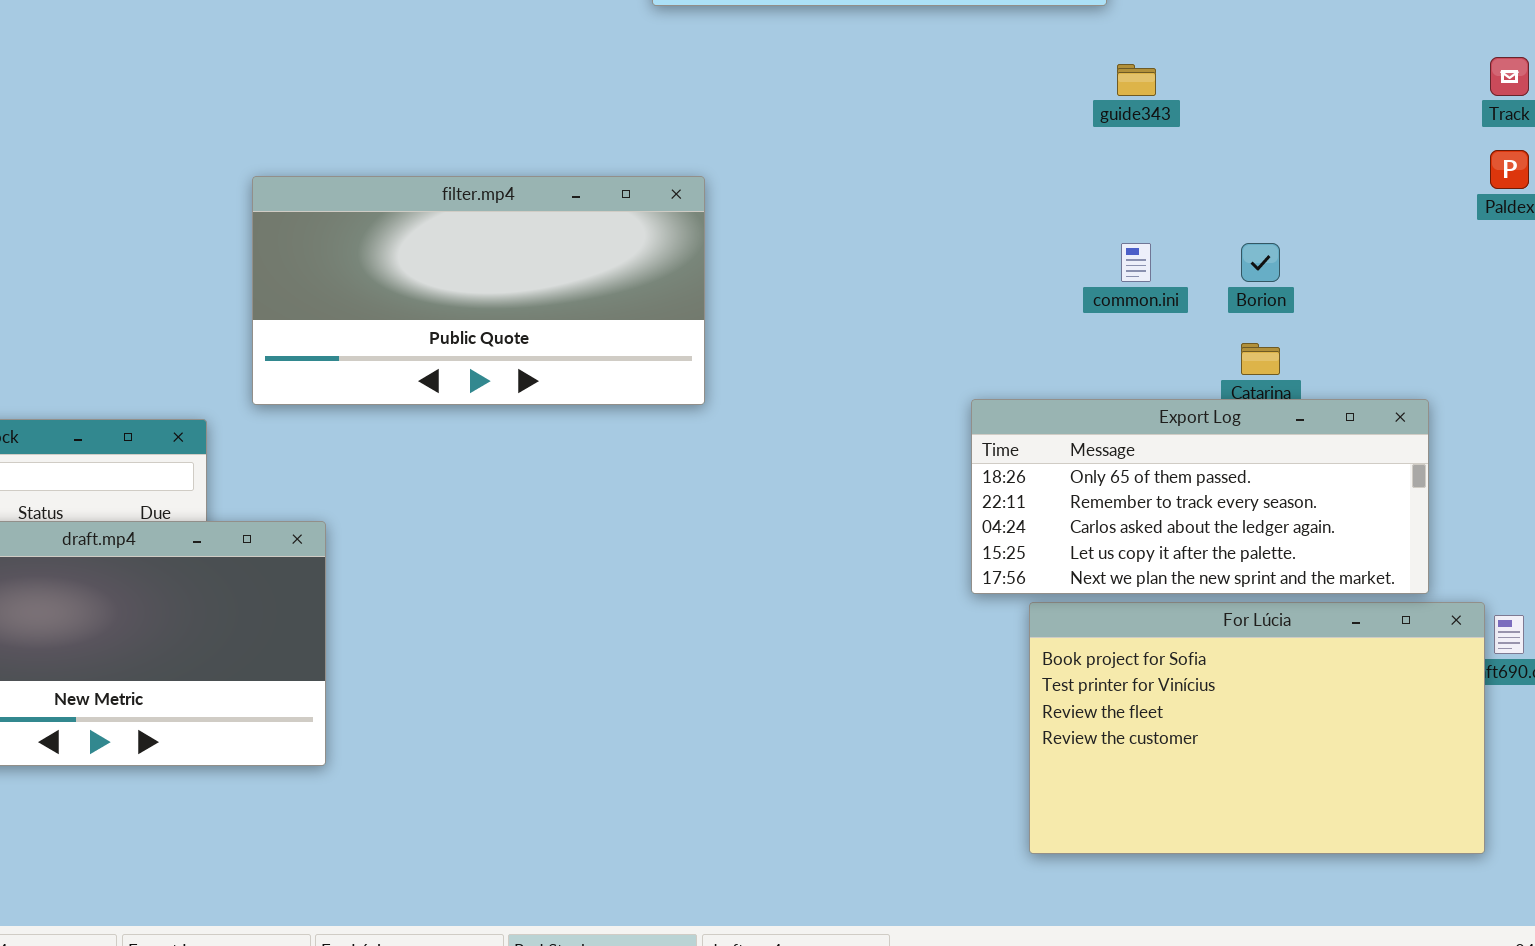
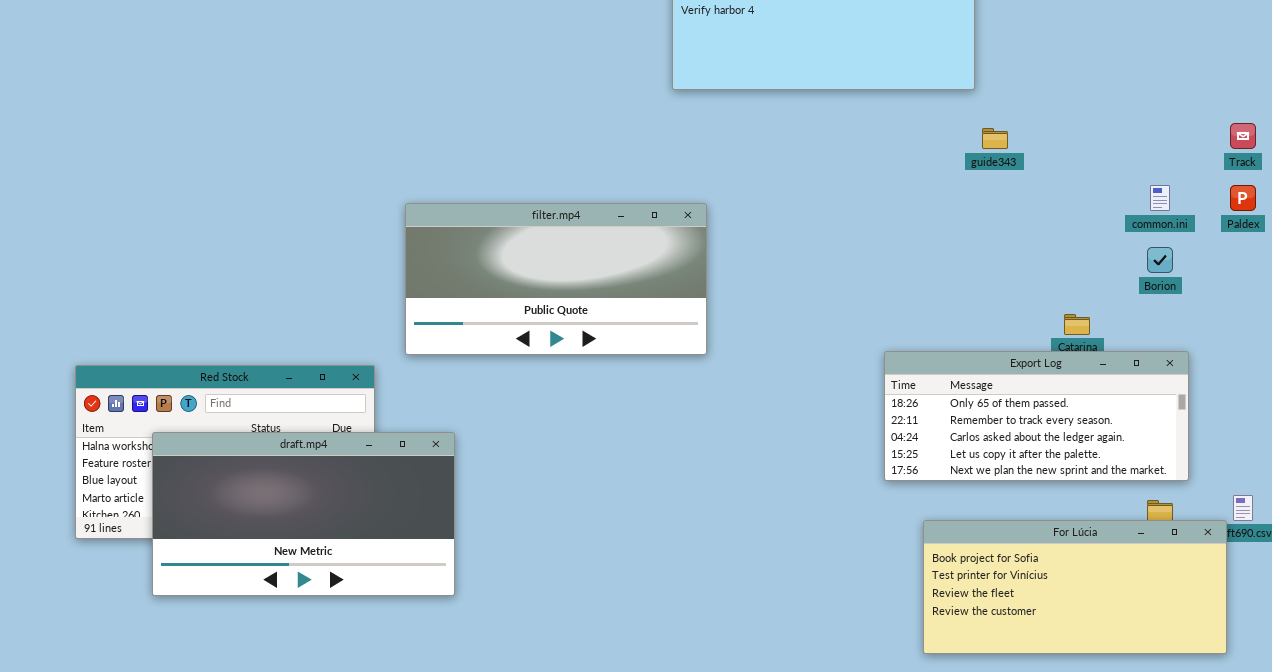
common.ini: [1121,243,1151,282] -> [1150,185,1170,211], moved
Borion: [1241,243,1280,282] -> [1147,247,1173,273], moved
For Lúcia: [1029,602,1485,854] -> [923,520,1227,654], resized

